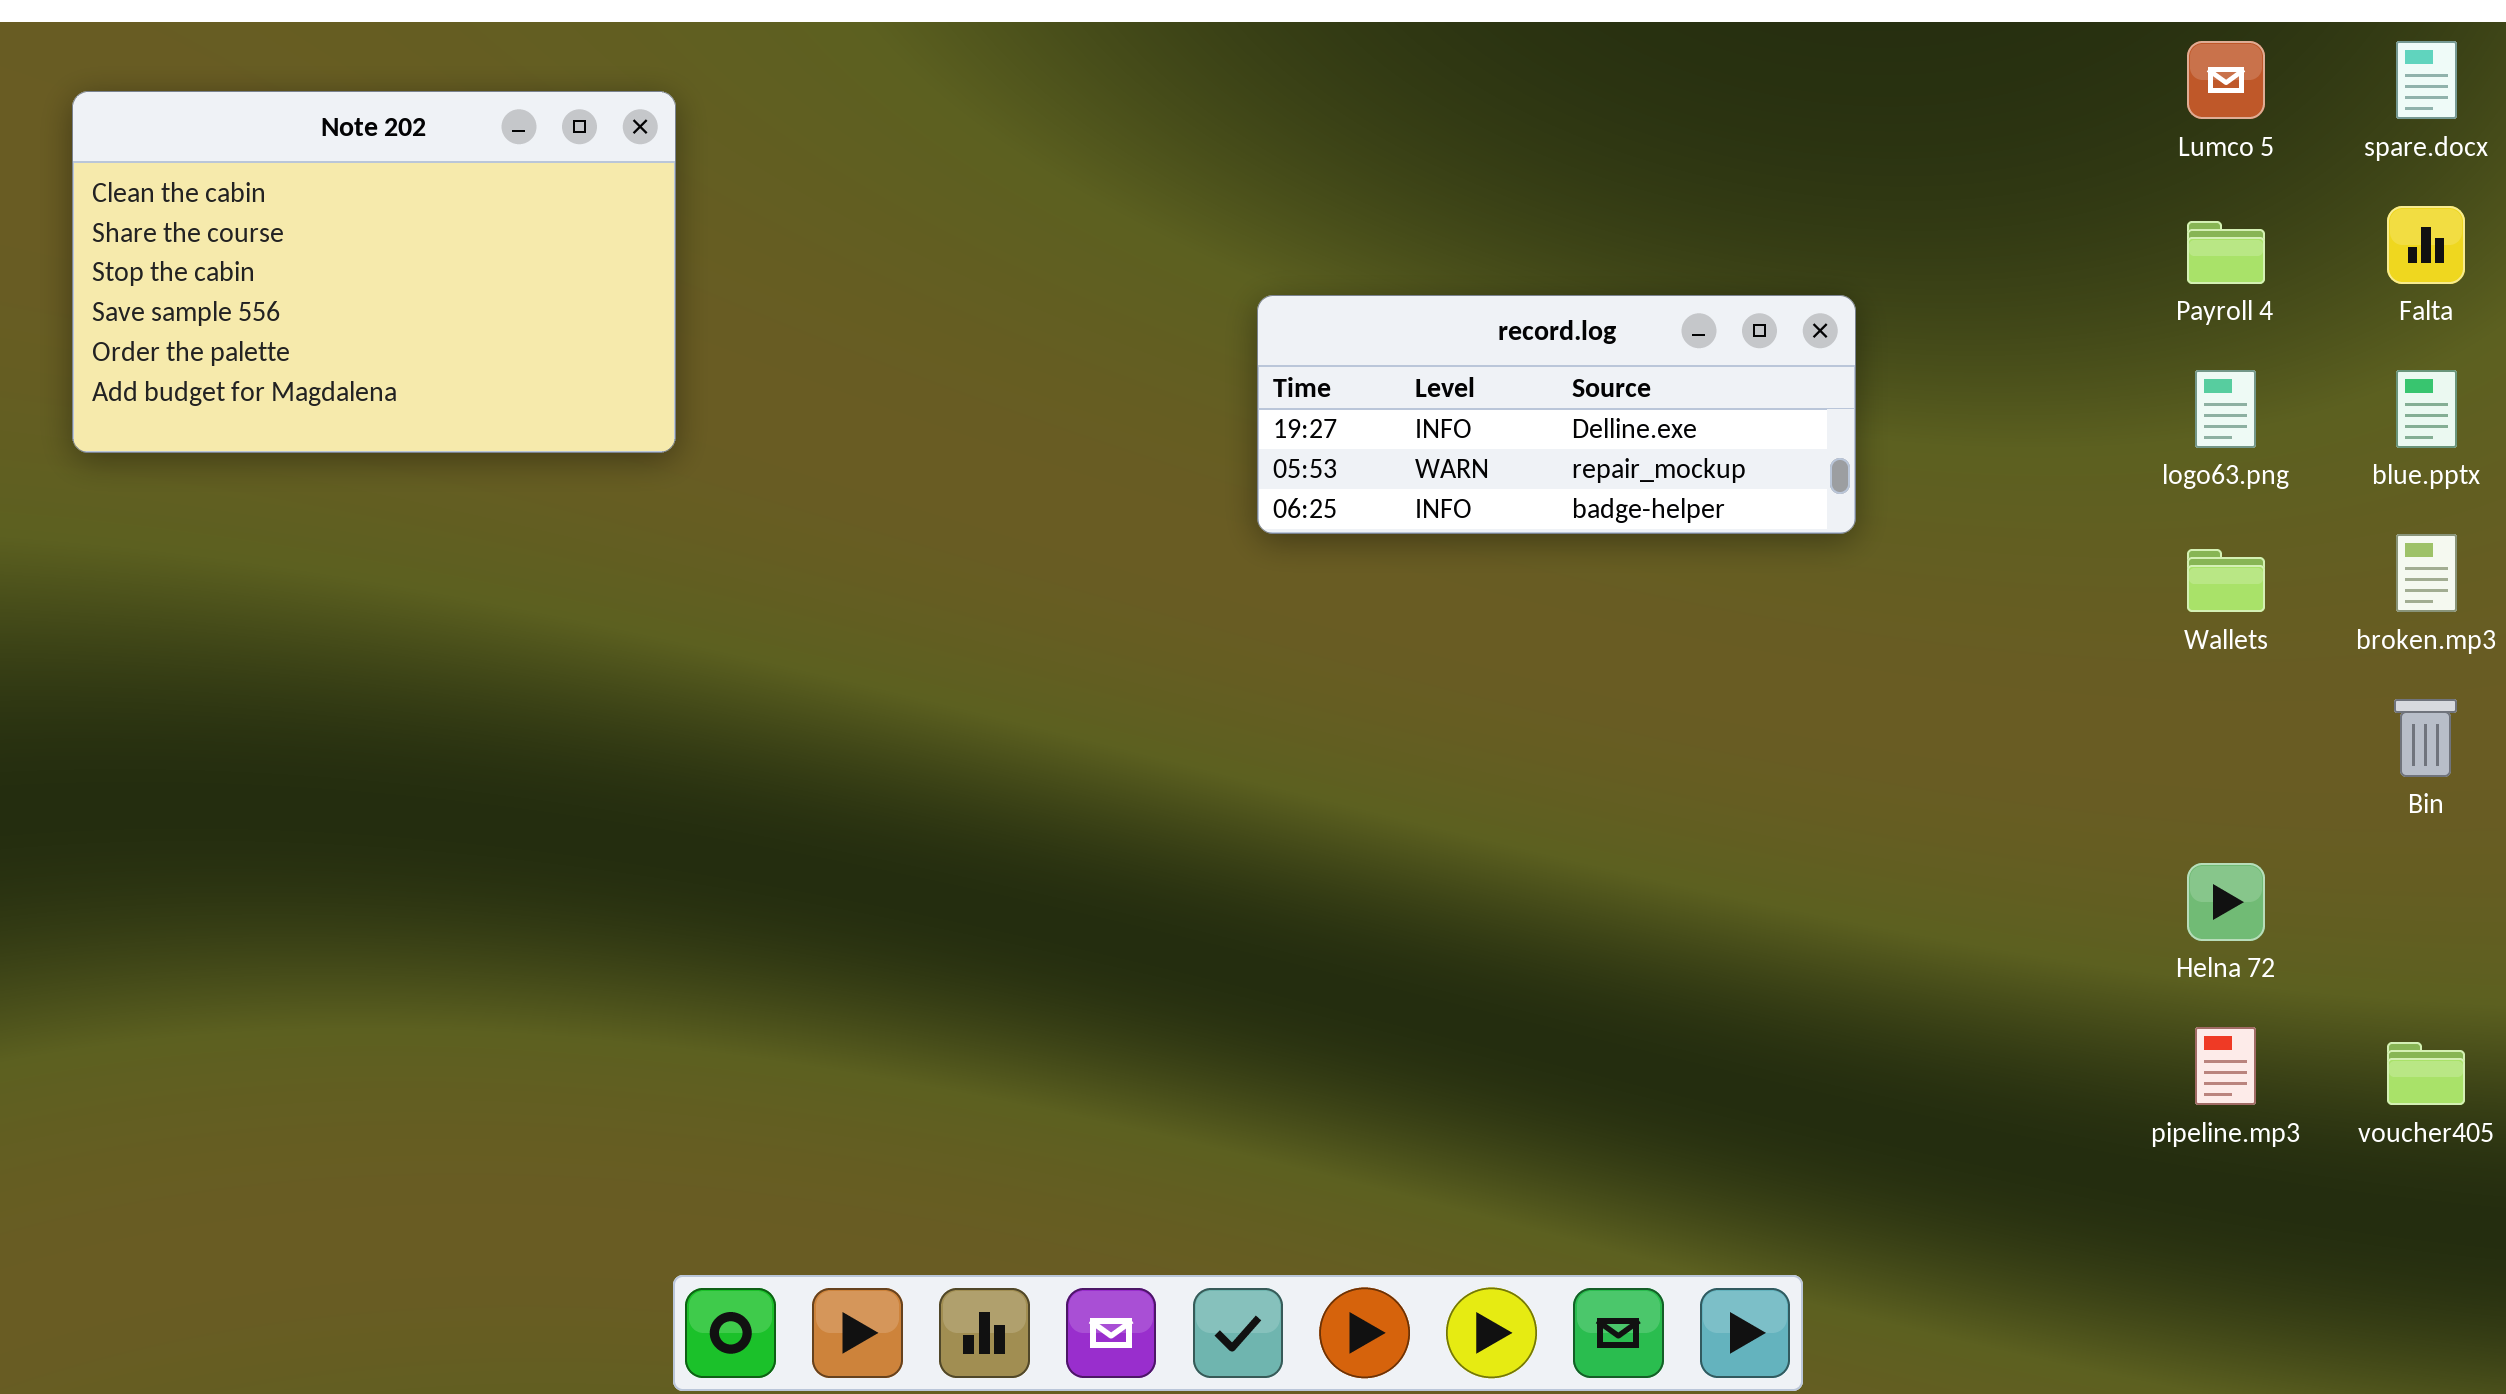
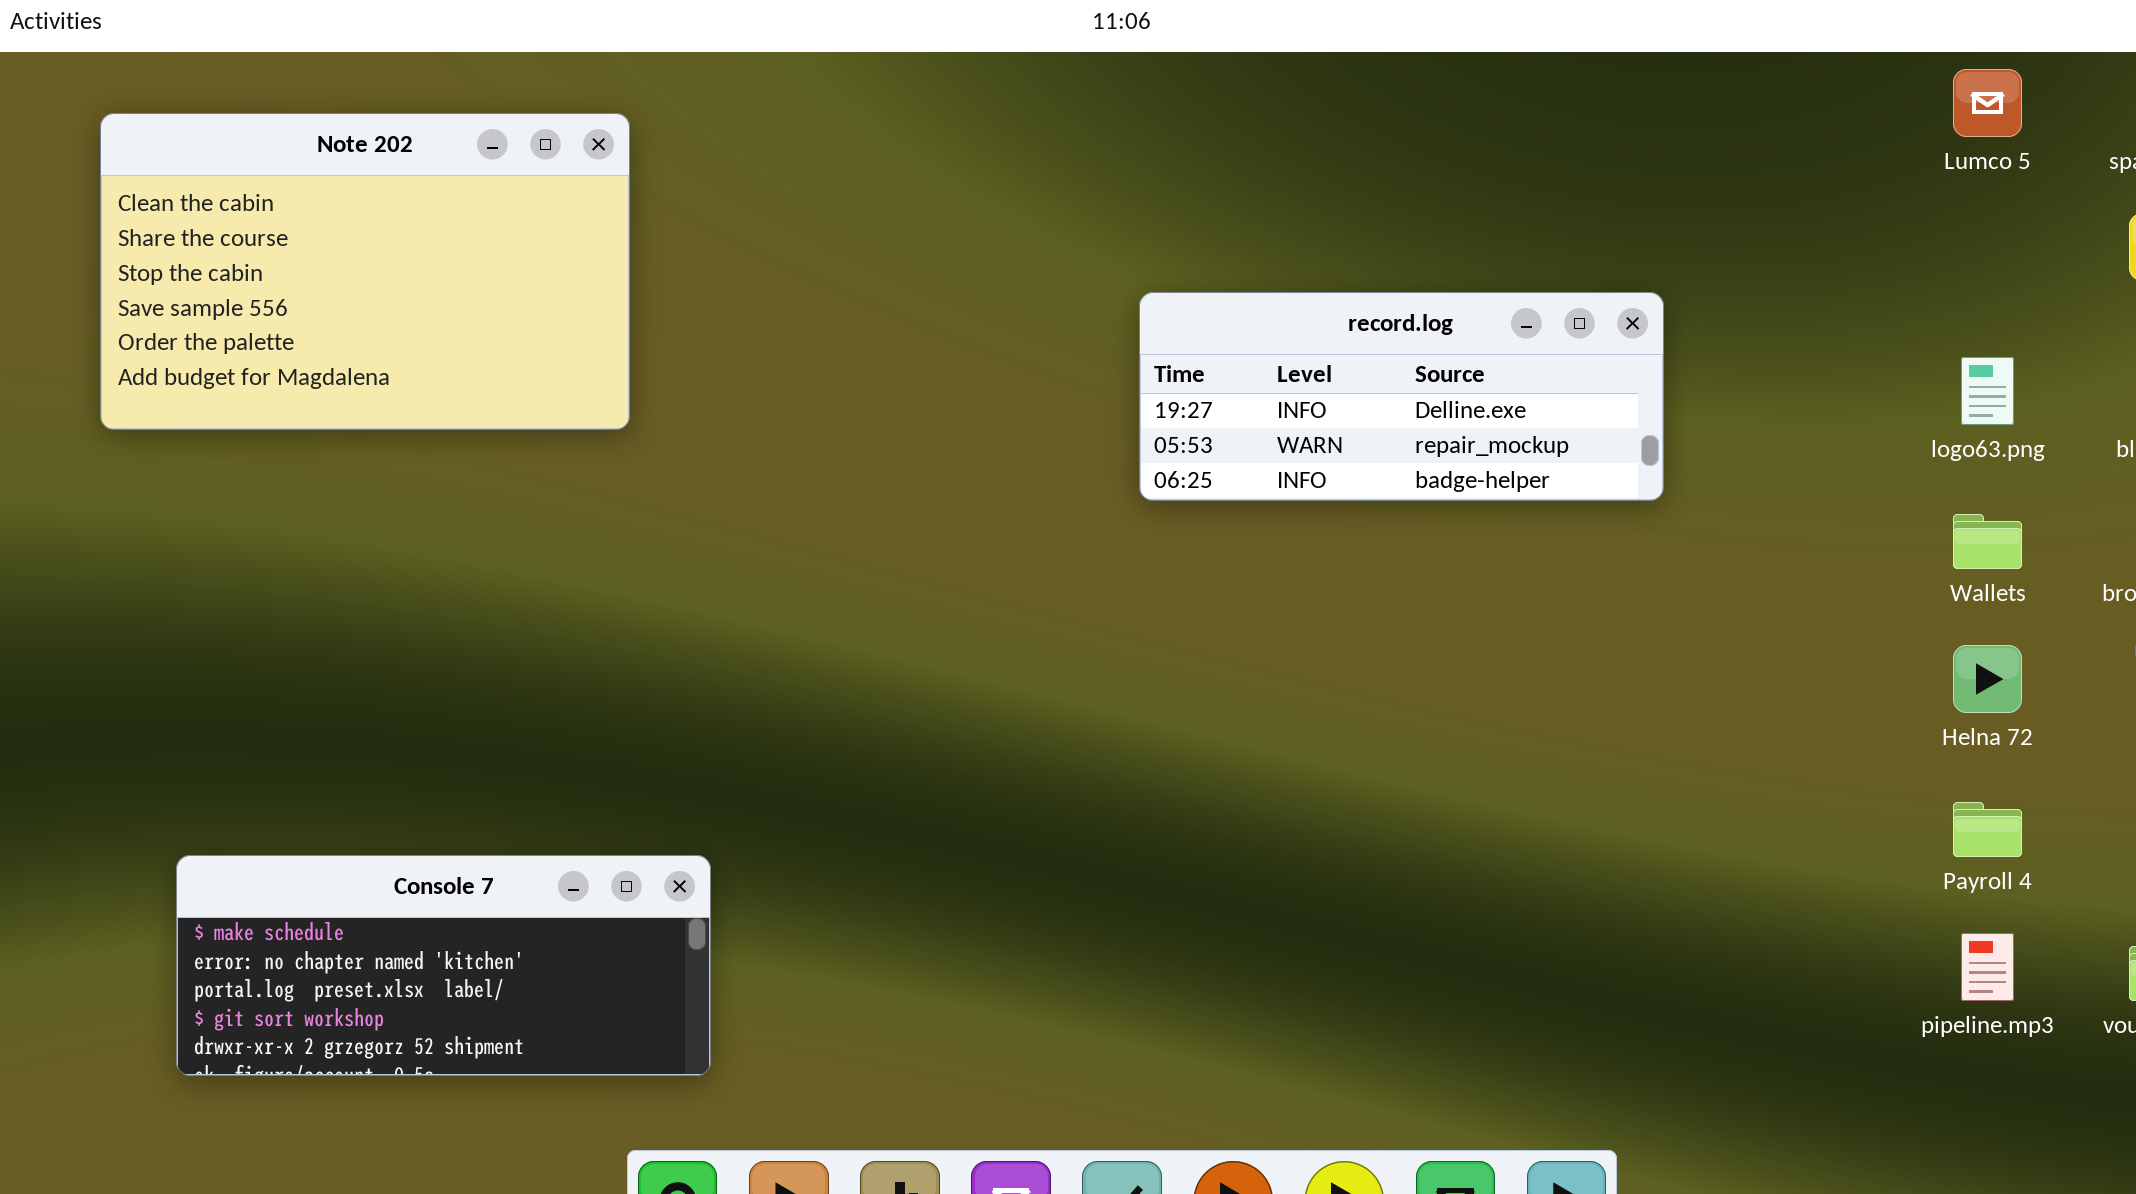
Payroll 4: [2187,221,2265,284] -> [1953,802,2022,857], moved
Helna 72: [2187,863,2265,941] -> [1953,645,2022,713], moved
Console 7: none -> [176,855,711,1076], opened

